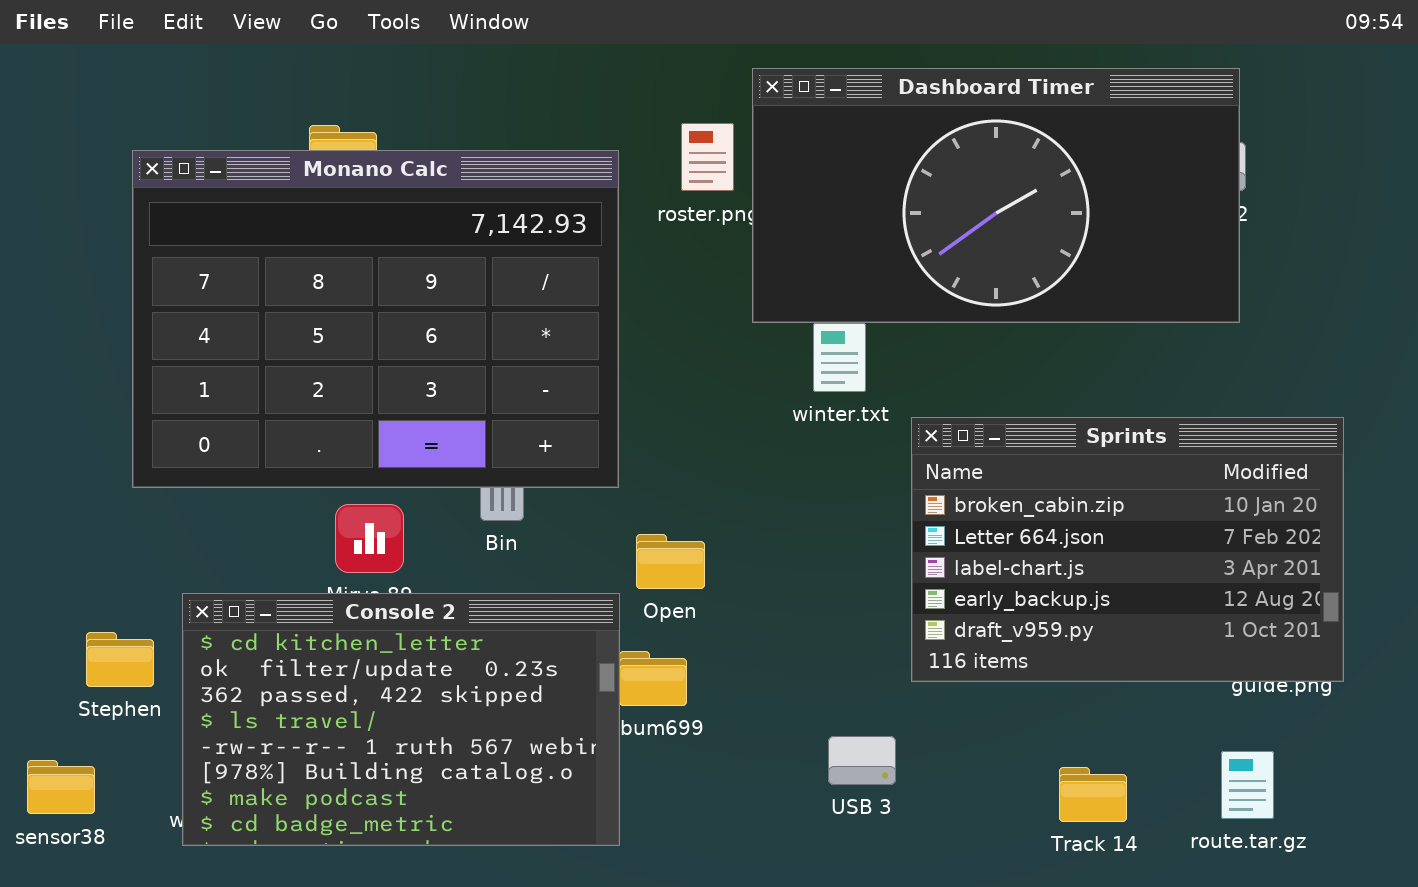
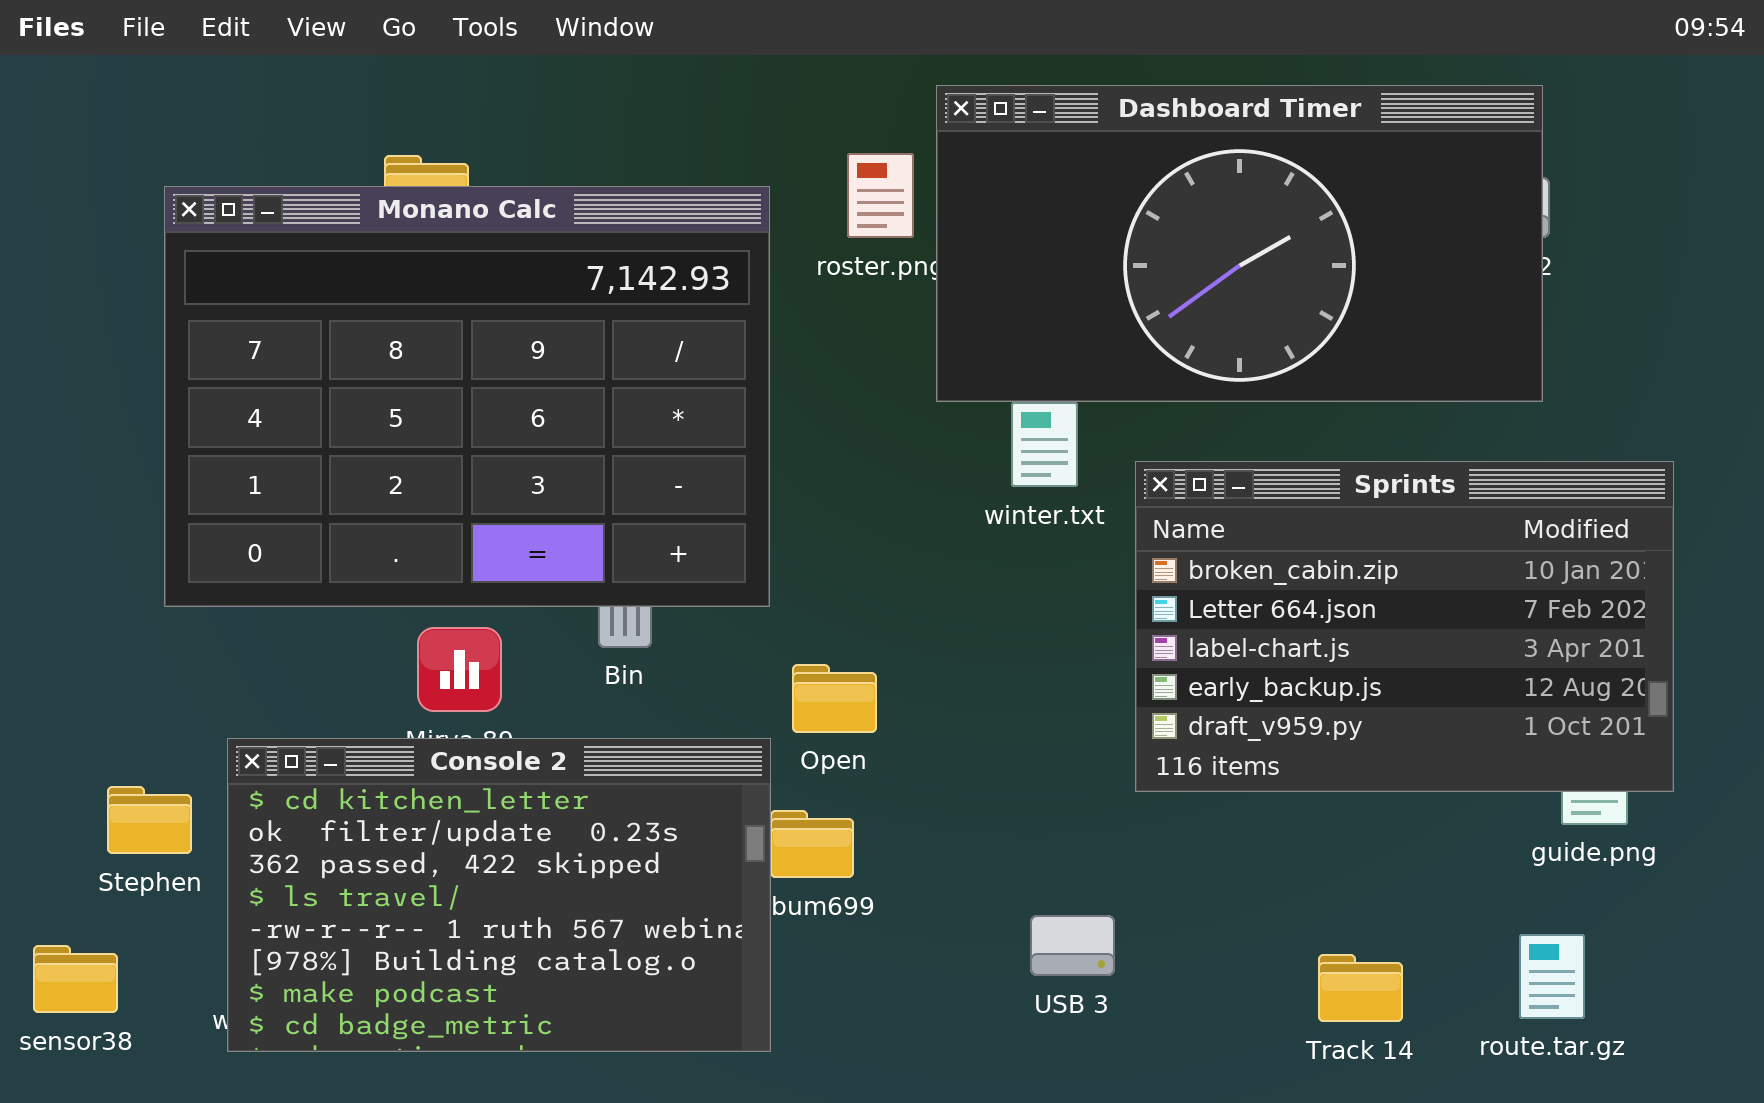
Sprints: [911,417,1344,682] -> [1135,461,1674,792], moved

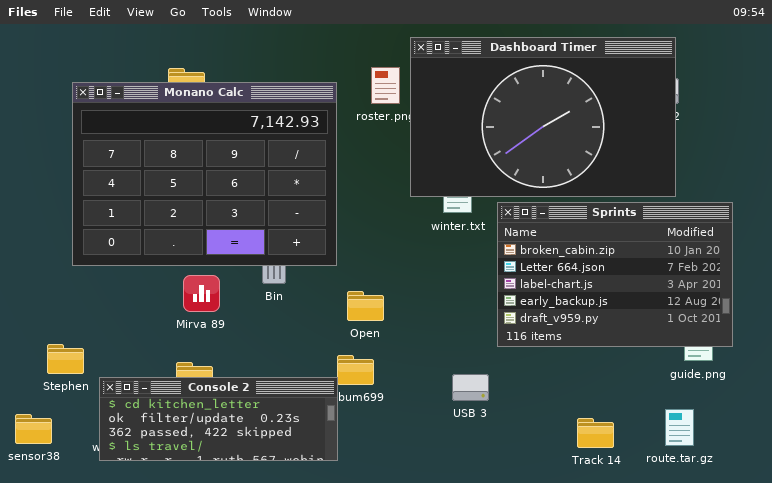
Dashboard Timer: [936,85,1543,402] -> [410,37,676,197], resized
Console 2: [227,738,771,1052] -> [99,377,338,461], resized
USB 3: [1030,915,1115,976] -> [452,374,489,401], moved

